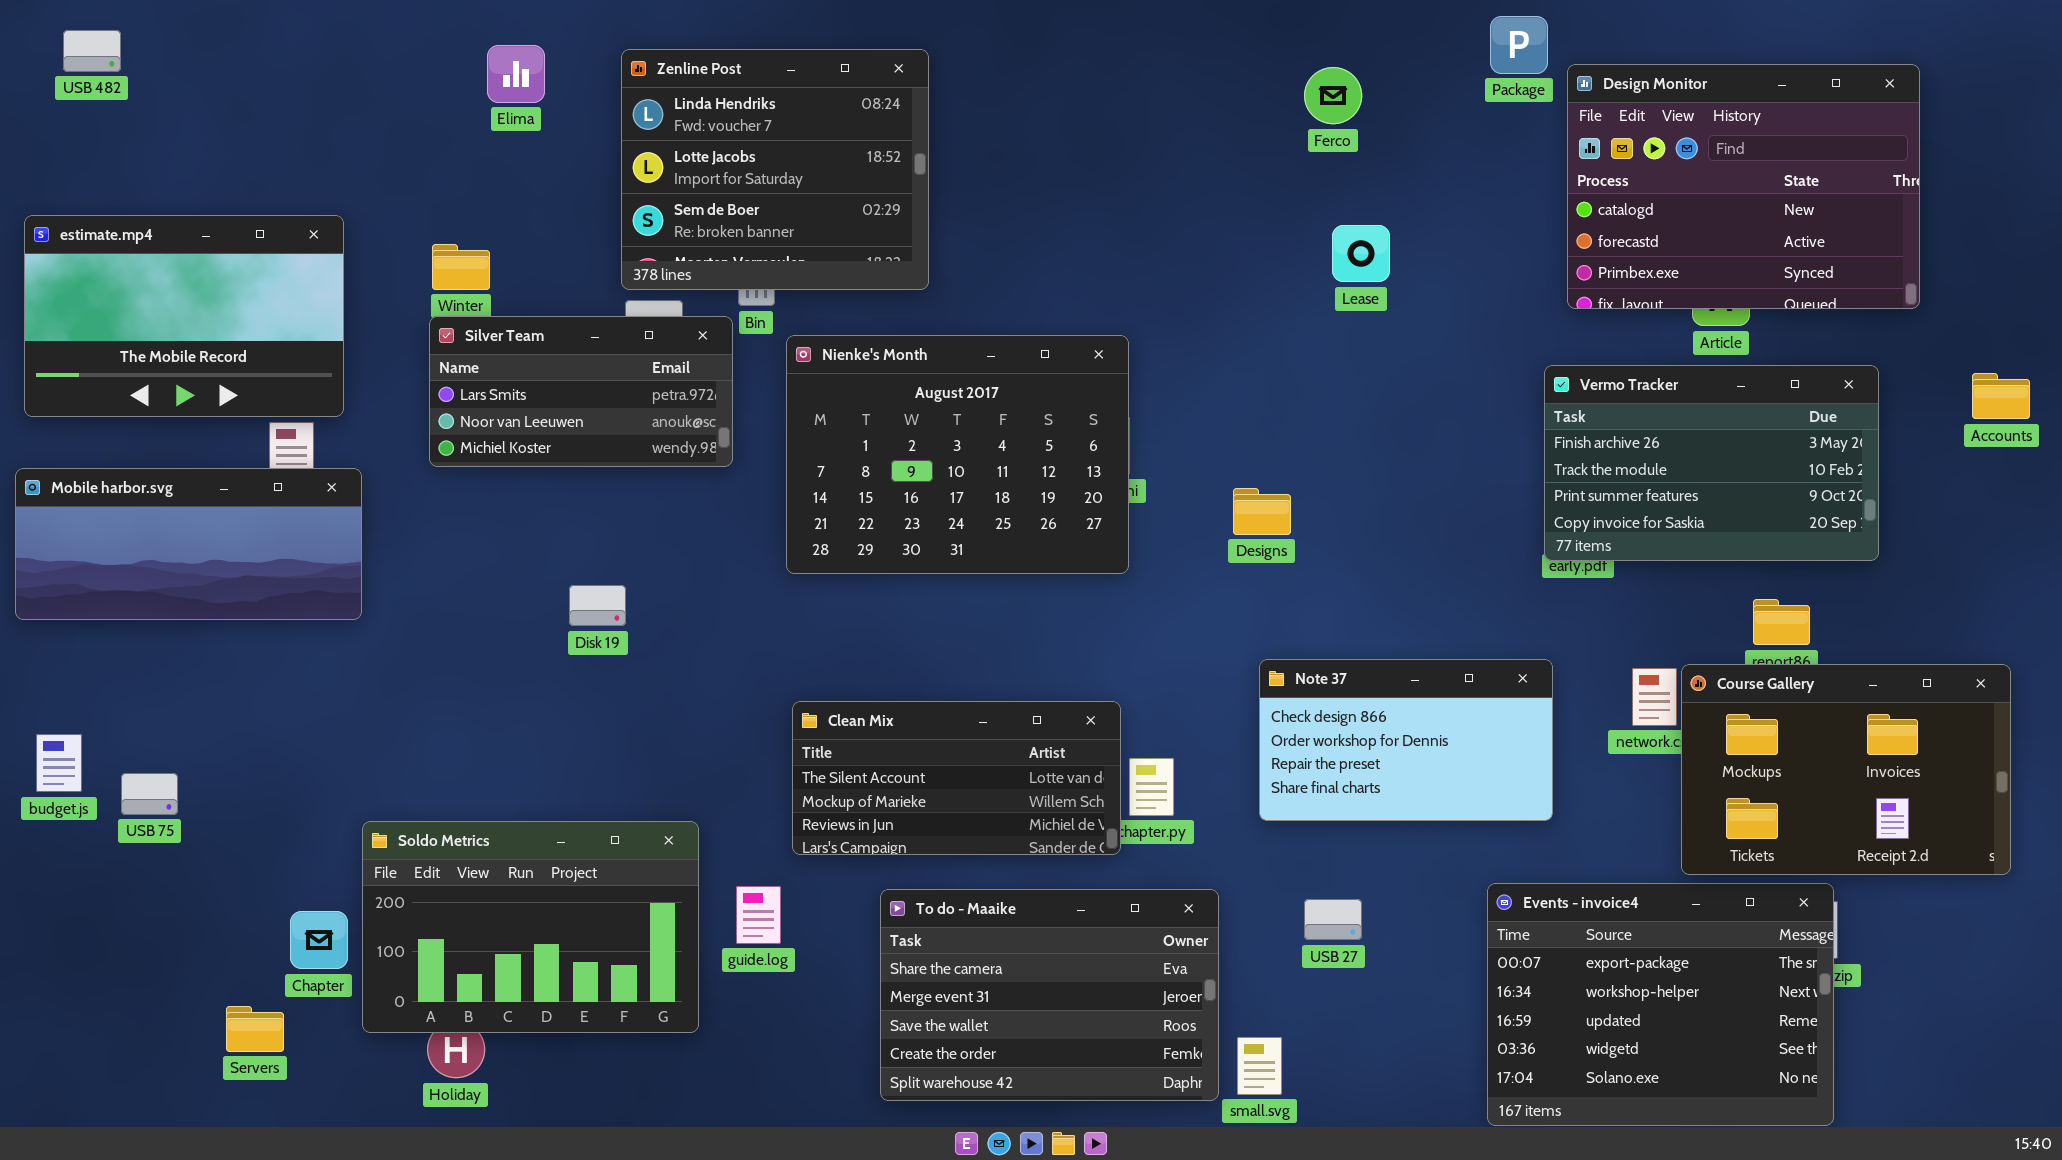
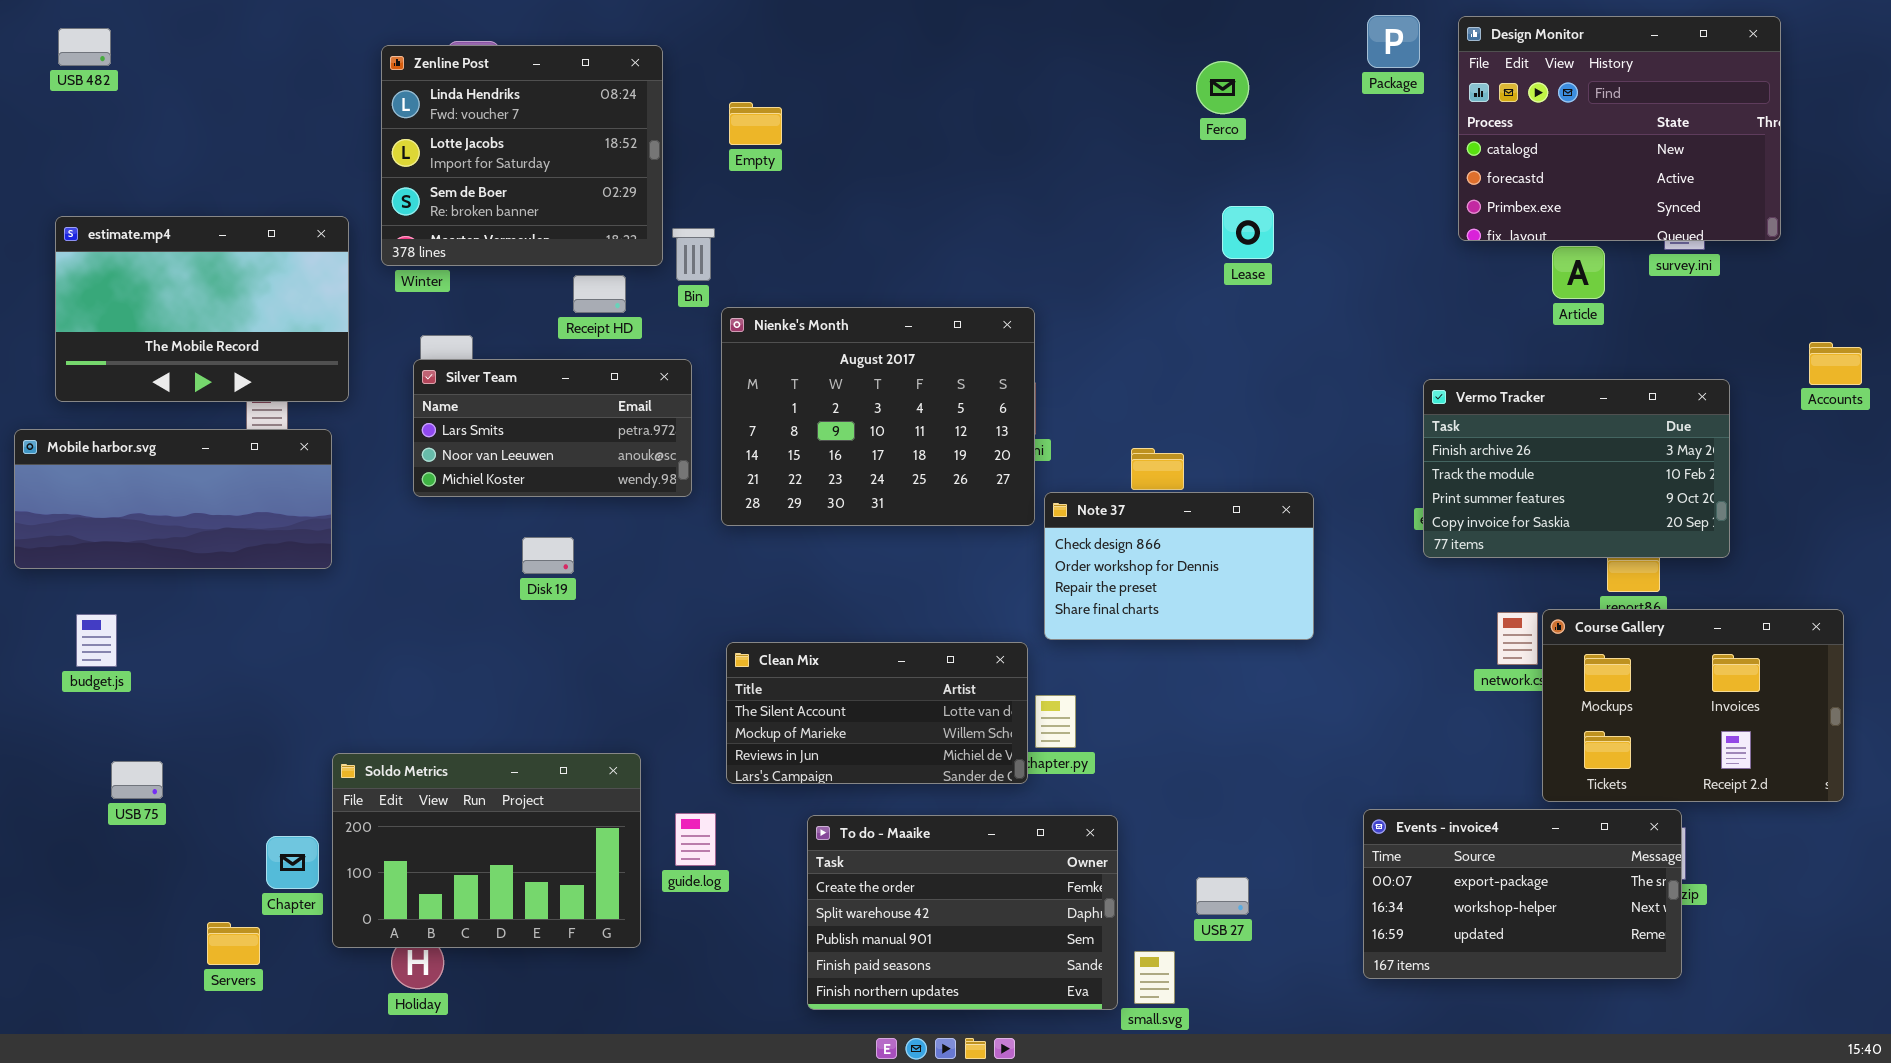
Zenline Post: [621,49,929,290] -> [381,45,663,266], moved
Design Monitor: [1567,64,1920,309] -> [1458,16,1781,241], moved
estimate.mp4: [24,215,344,417] -> [55,216,349,402], moved
Silver Team: [429,316,733,467] -> [413,359,692,497], moved
Vermo Tracker: [1544,365,1879,561] -> [1423,379,1730,558], moved
Note 37: [1259,659,1553,821] -> [1044,492,1314,640], moved
budget.js: [36,734,82,792] -> [76,614,117,667], moved
USB 75: [121,773,178,815] -> [111,761,163,799], moved
Events - invoice4: [1487,883,1834,1126] -> [1363,809,1682,979], resized
To do - Maaike: [880,889,1219,1101] -> [807,815,1118,1010], scrolled down 3 rows
USB 27: [1304,899,1362,940] -> [1196,877,1249,915], moved

